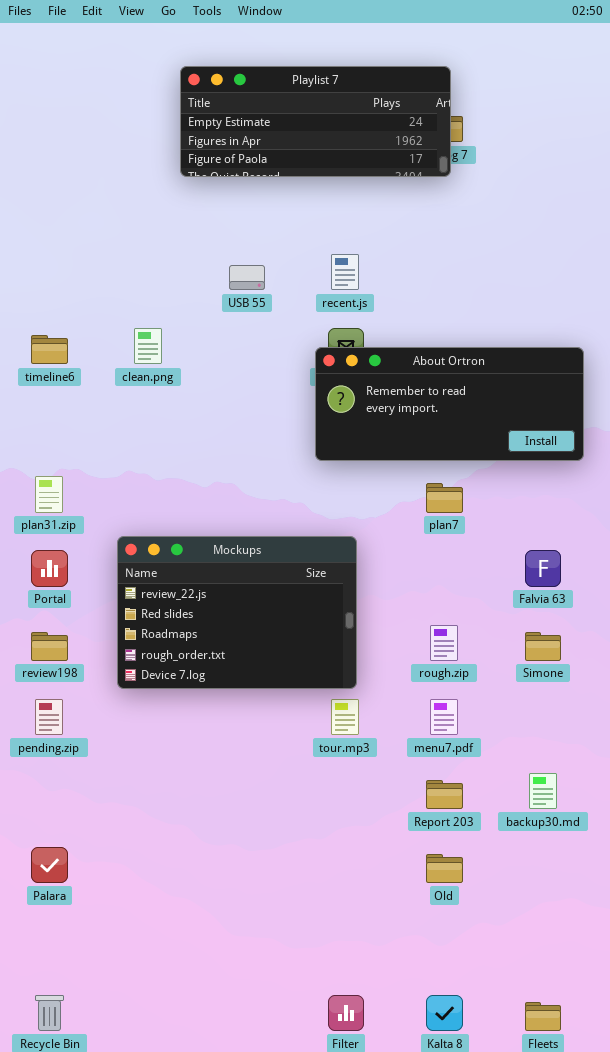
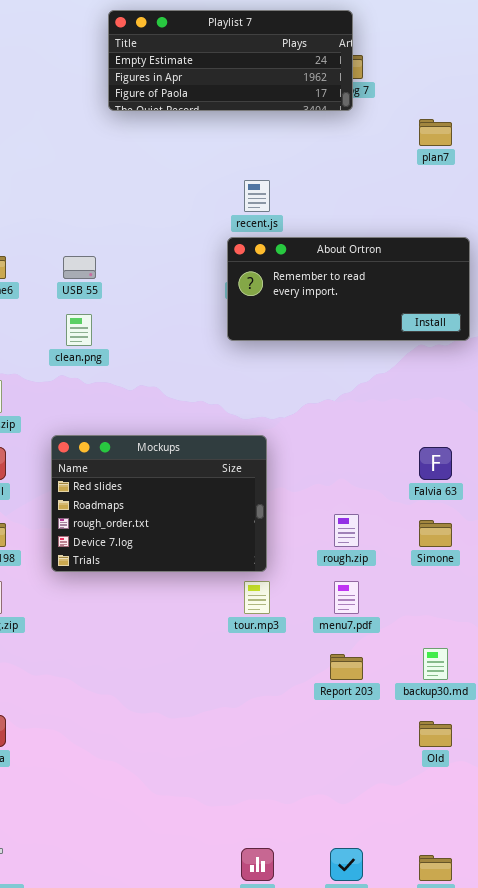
USB 55: [229,265,265,290] -> [63,256,96,279], moved
clean.png: [134,328,162,364] -> [66,314,92,346], moved
About Ortron: [315,347,584,461] -> [227,237,470,341], moved
plan7: [426,483,463,513] -> [419,119,452,146], moved
Mockups: [117,536,357,689] -> [51,435,267,572], scrolled down 1 row
Old: [426,854,463,883] -> [419,721,452,747], moved

